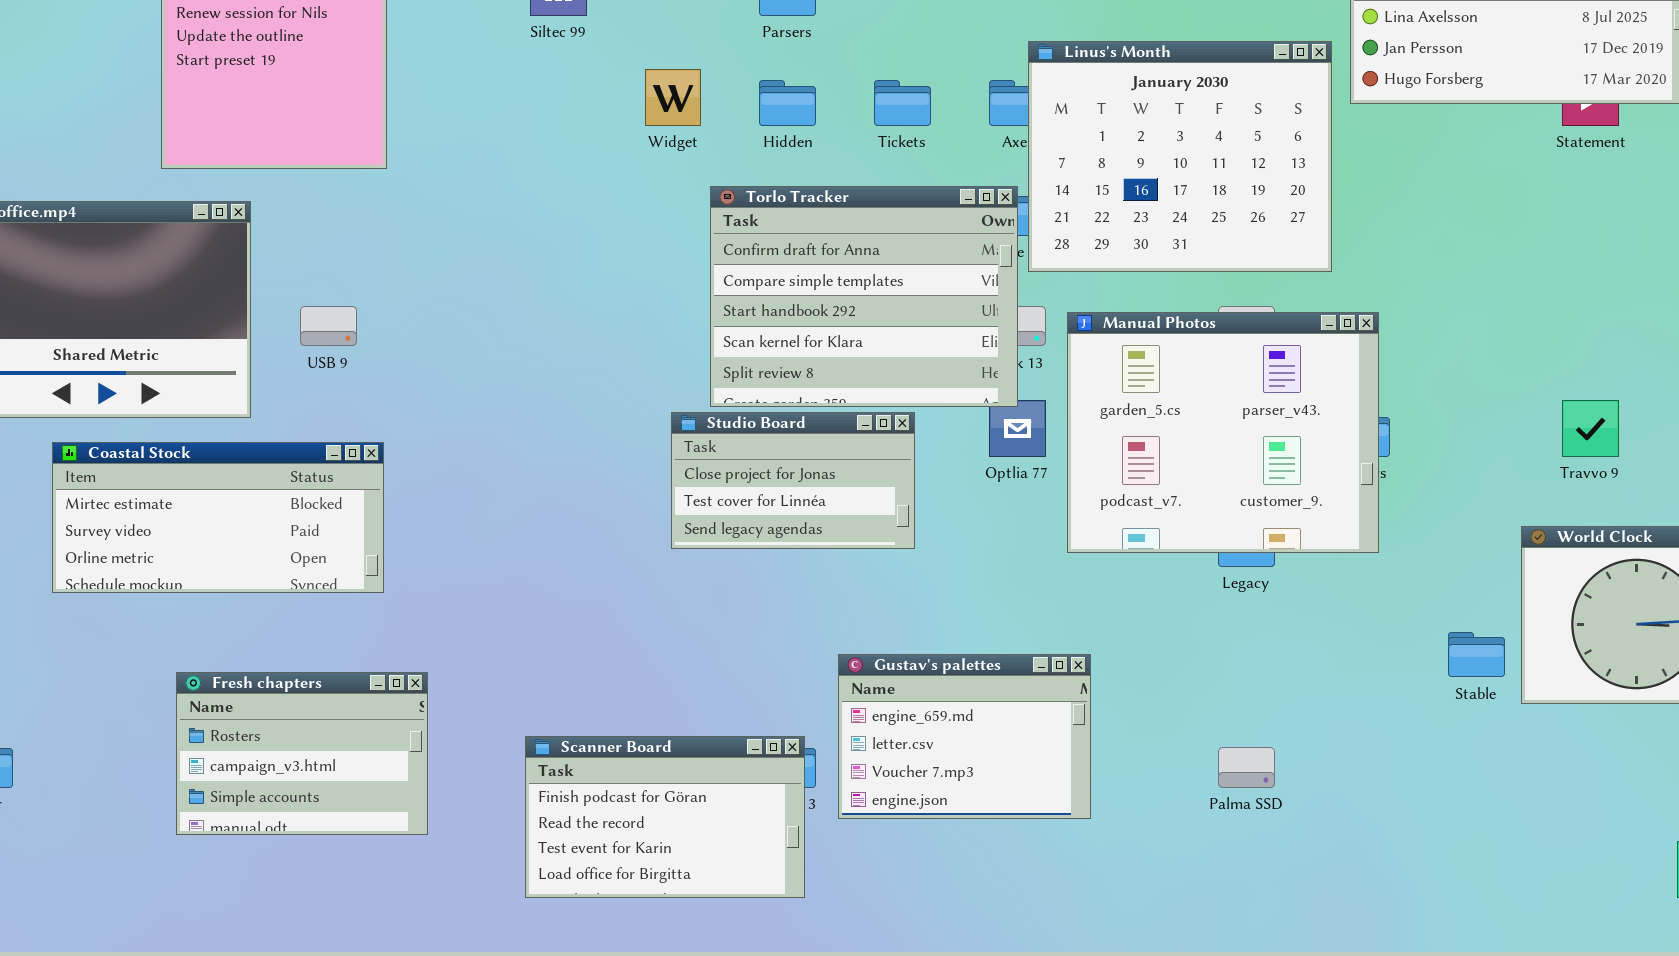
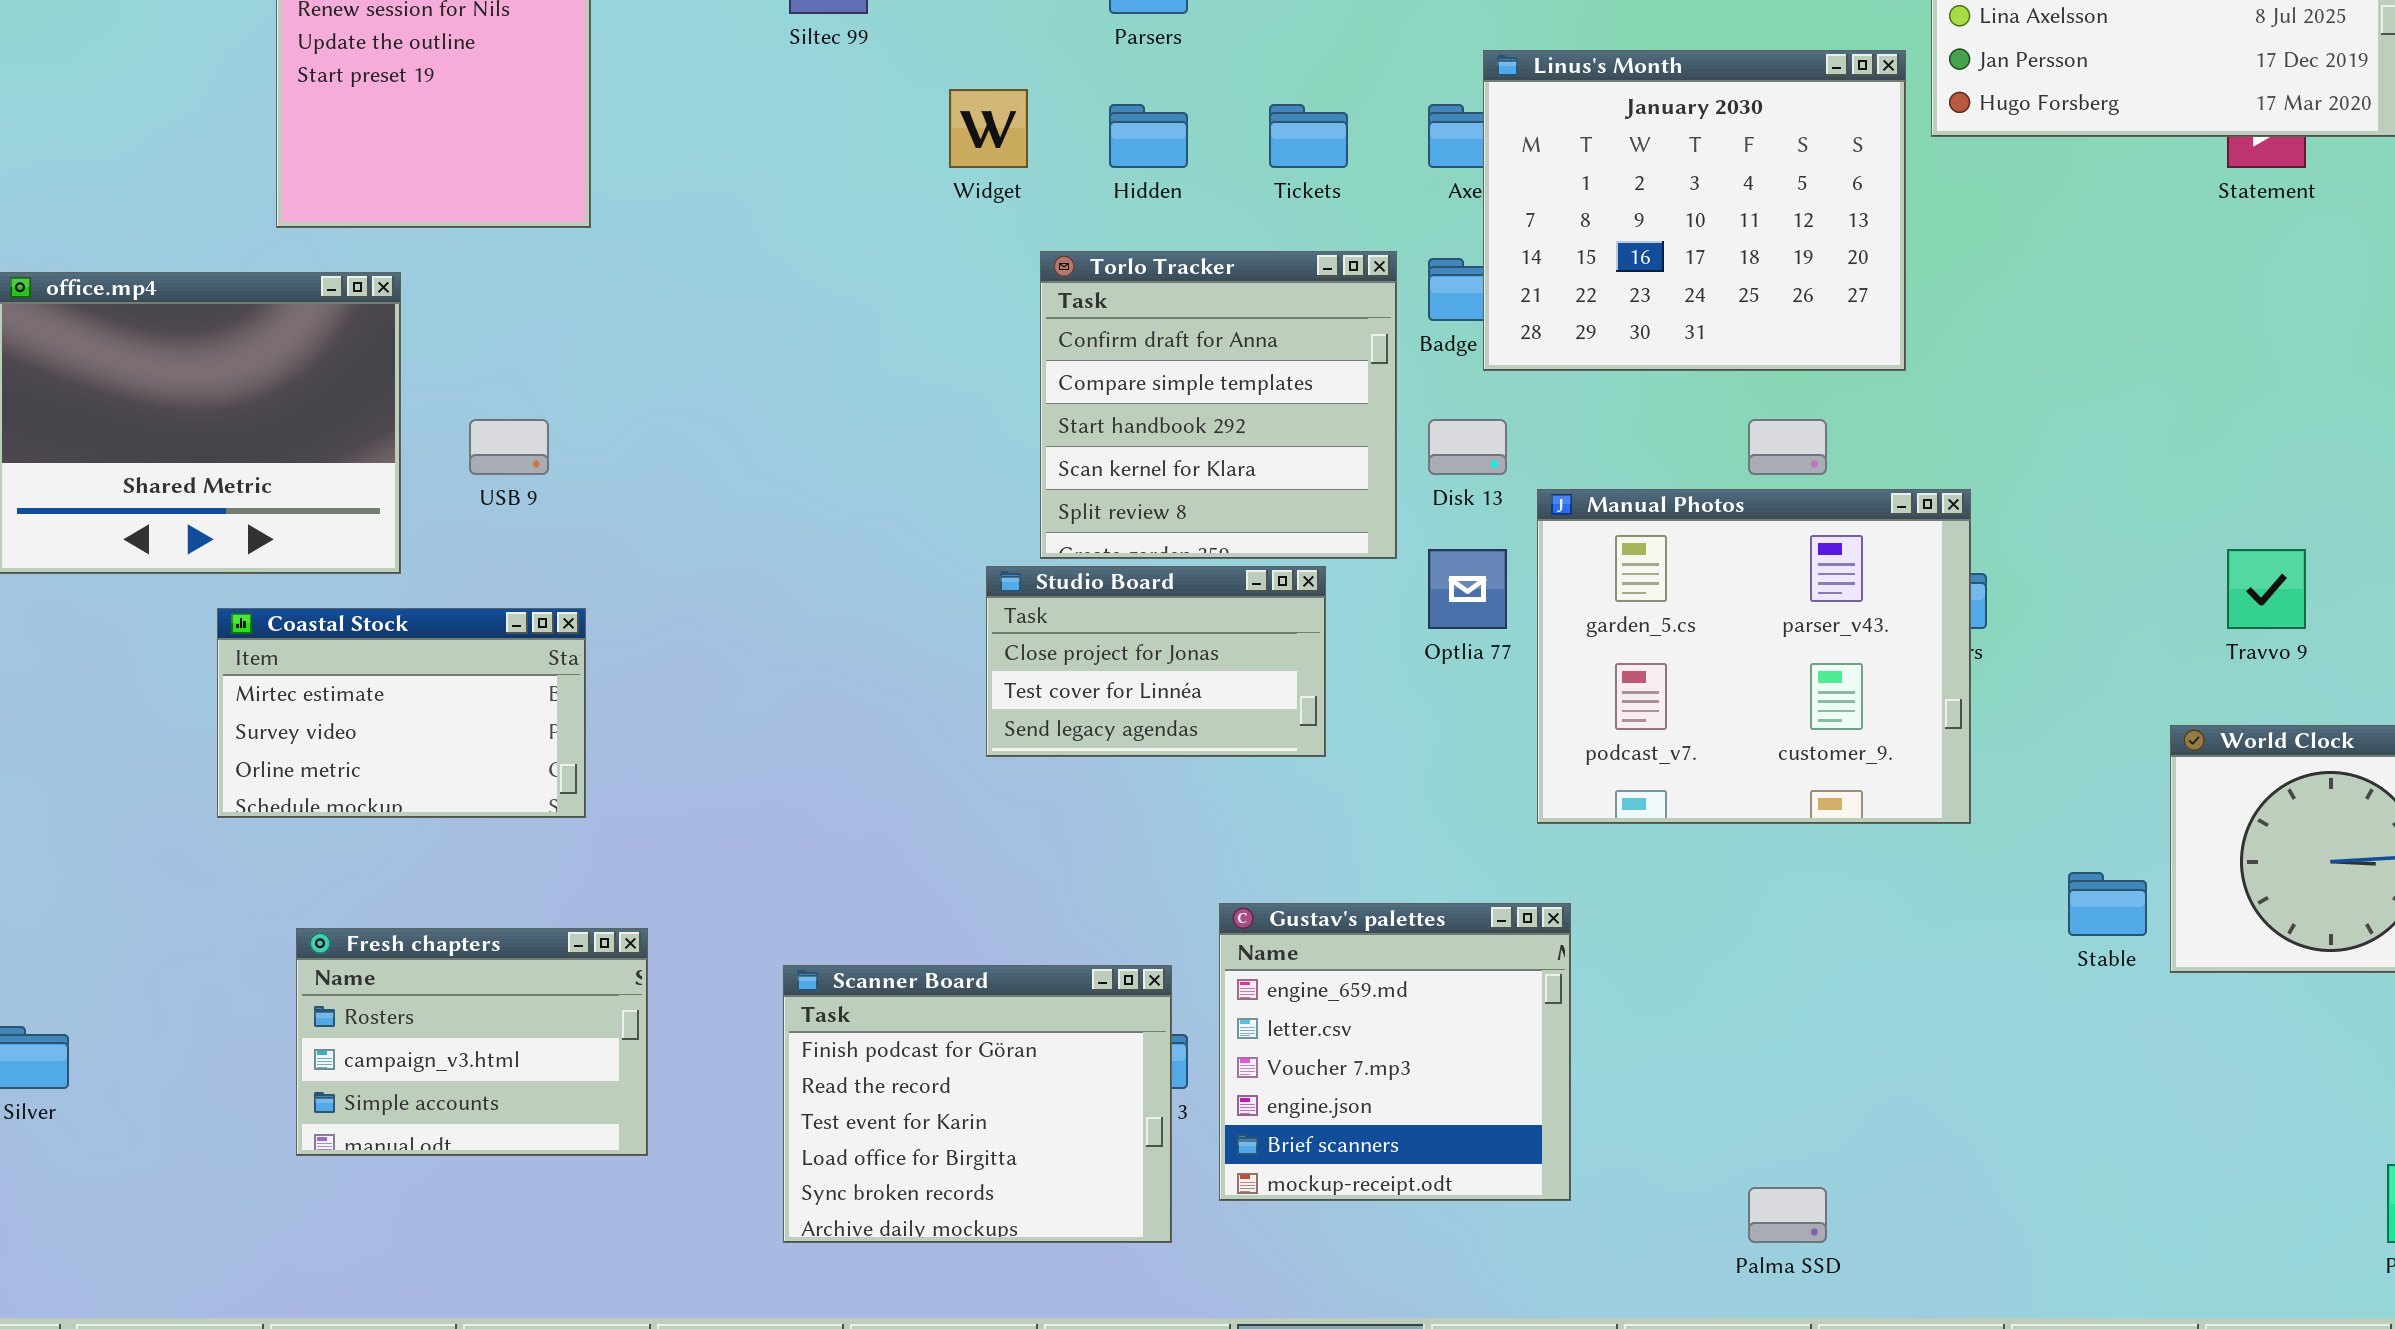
Torlo Tracker: [710,186,1018,407] -> [1040,251,1397,559], resized
Manual Photos: [1067,312,1379,553] -> [1537,489,1971,824], moved
Coastal Stock: [52,442,384,593] -> [217,608,586,818], resized
Gustav's palettes: [838,654,1091,819] -> [1219,903,1571,1201], resized
Scanner Board: [525,736,805,898] -> [783,965,1172,1243], resized
Palma SSD: [1218,747,1275,788] -> [1748,1187,1827,1243], moved

